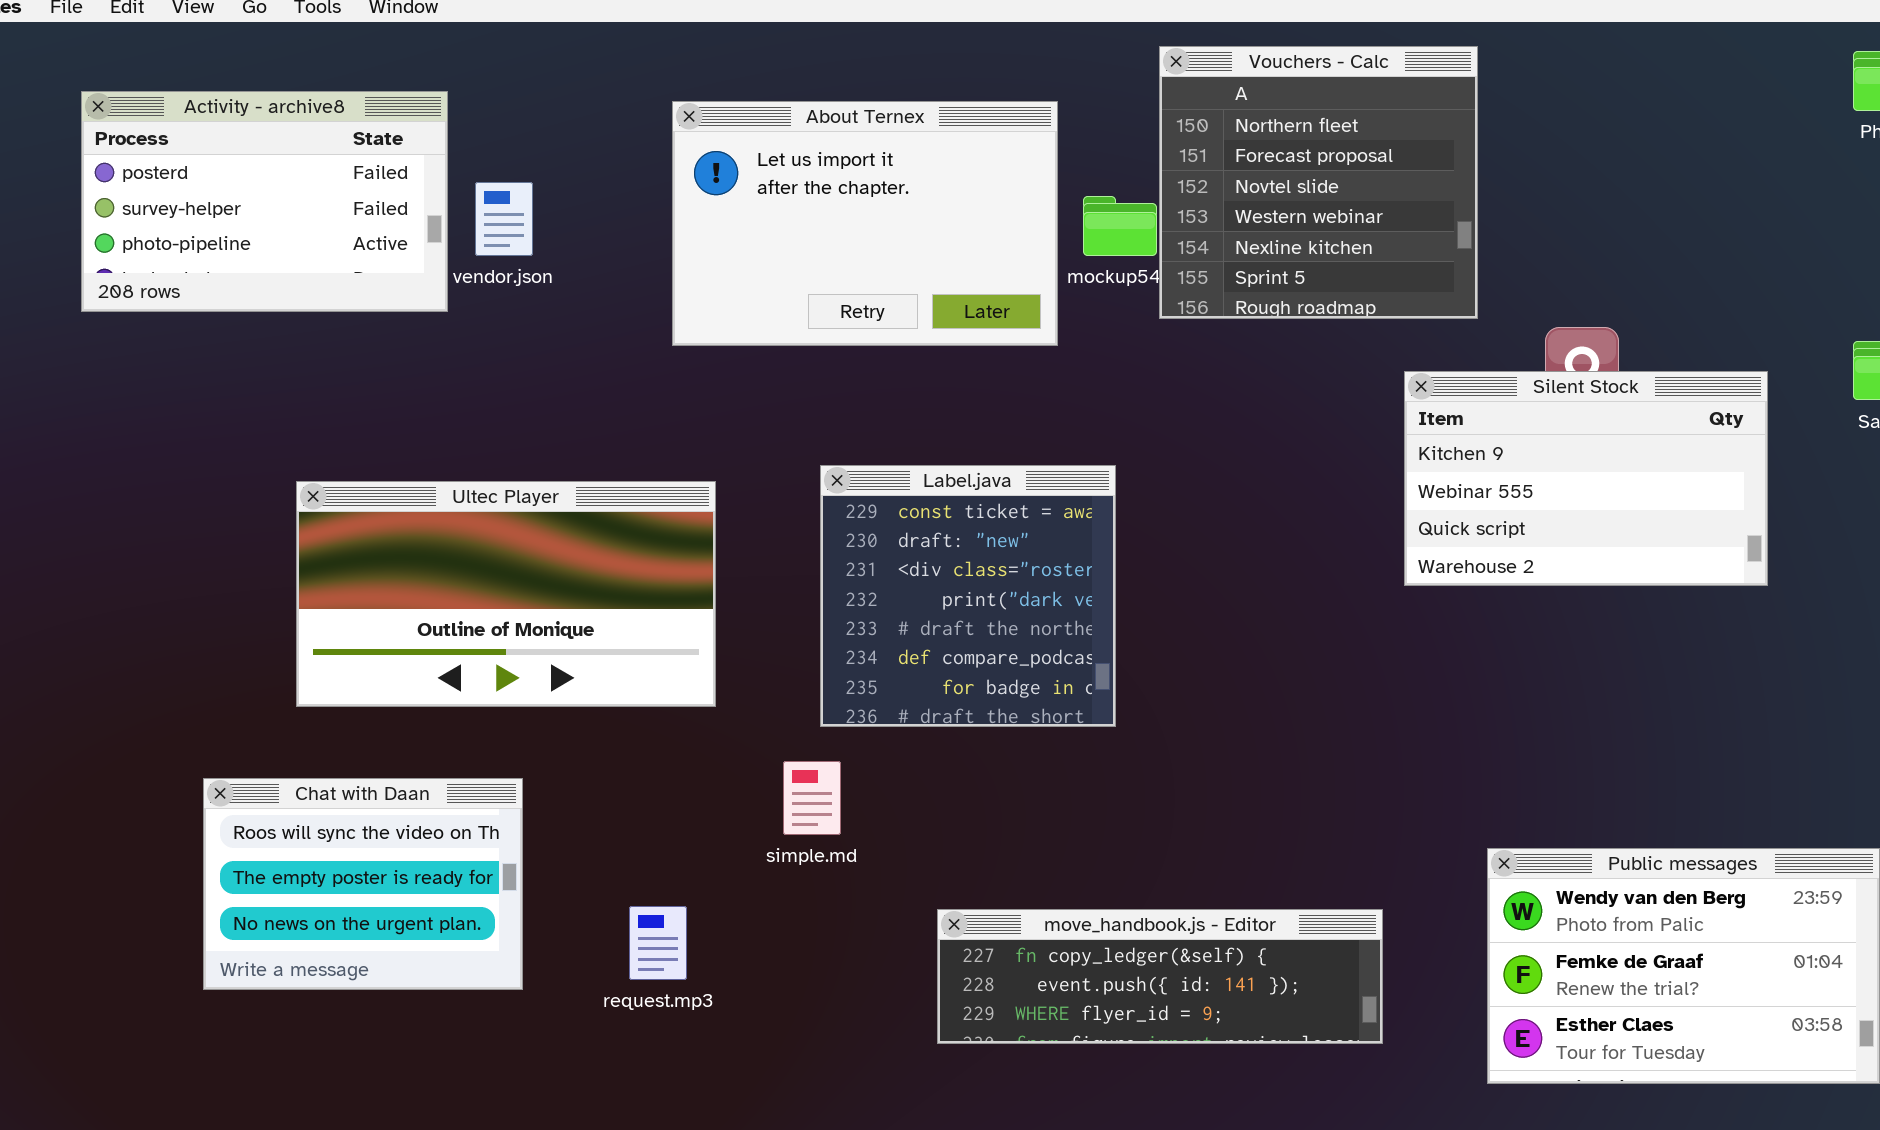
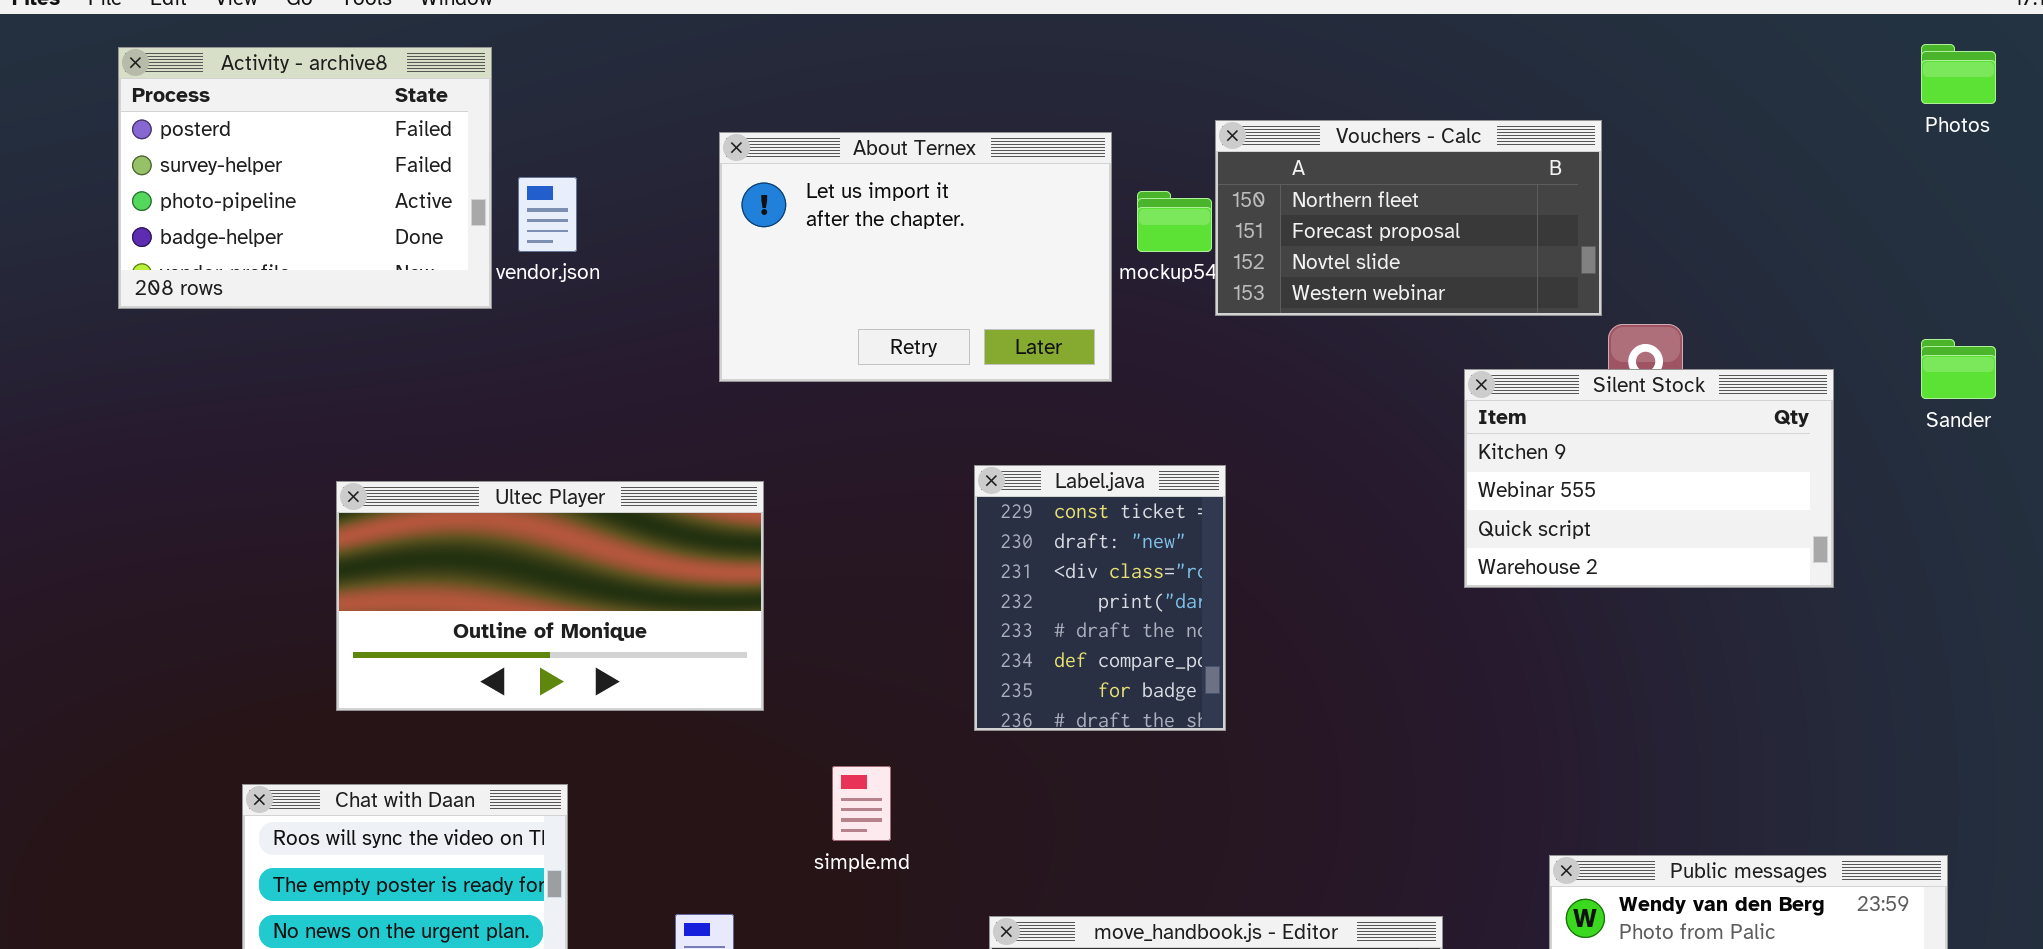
Vouchers - Calc: [1159,46,1478,319] -> [1215,120,1602,316], resized
Activity - archive8: [81,91,448,312] -> [118,47,492,309], resized
About Ternex: [672,101,1058,346] -> [719,132,1112,382], moved
Label.java: [820,465,1116,727] -> [974,465,1226,731], moved, resized

